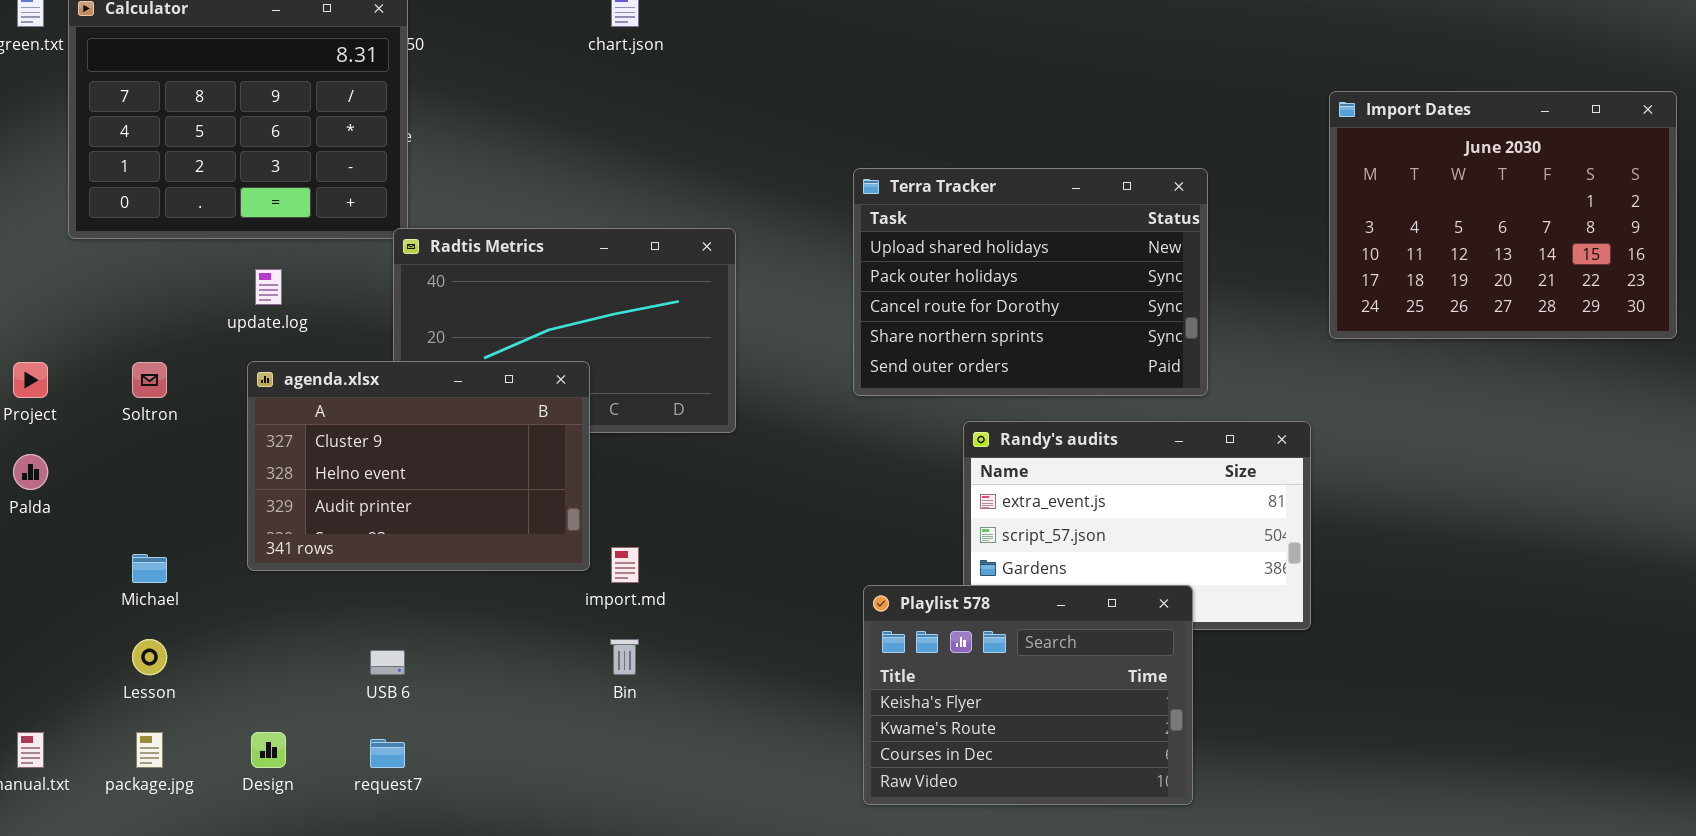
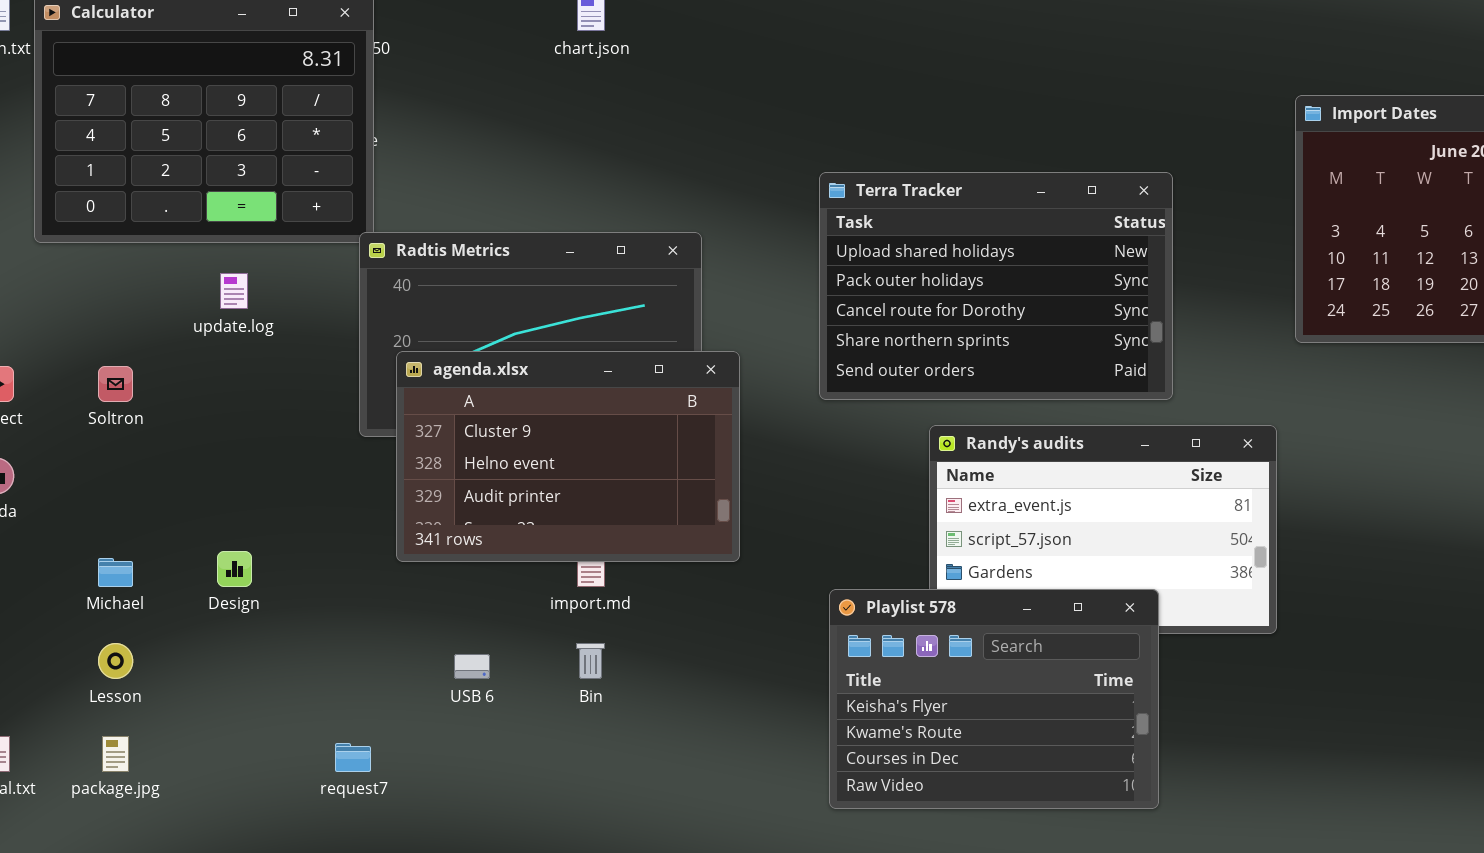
agenda.xlsx: [247,361,590,571] -> [396,351,740,562], moved
USB 6: [370,650,405,675] -> [454,654,490,679], moved
Design: [251,732,286,768] -> [217,551,252,587], moved

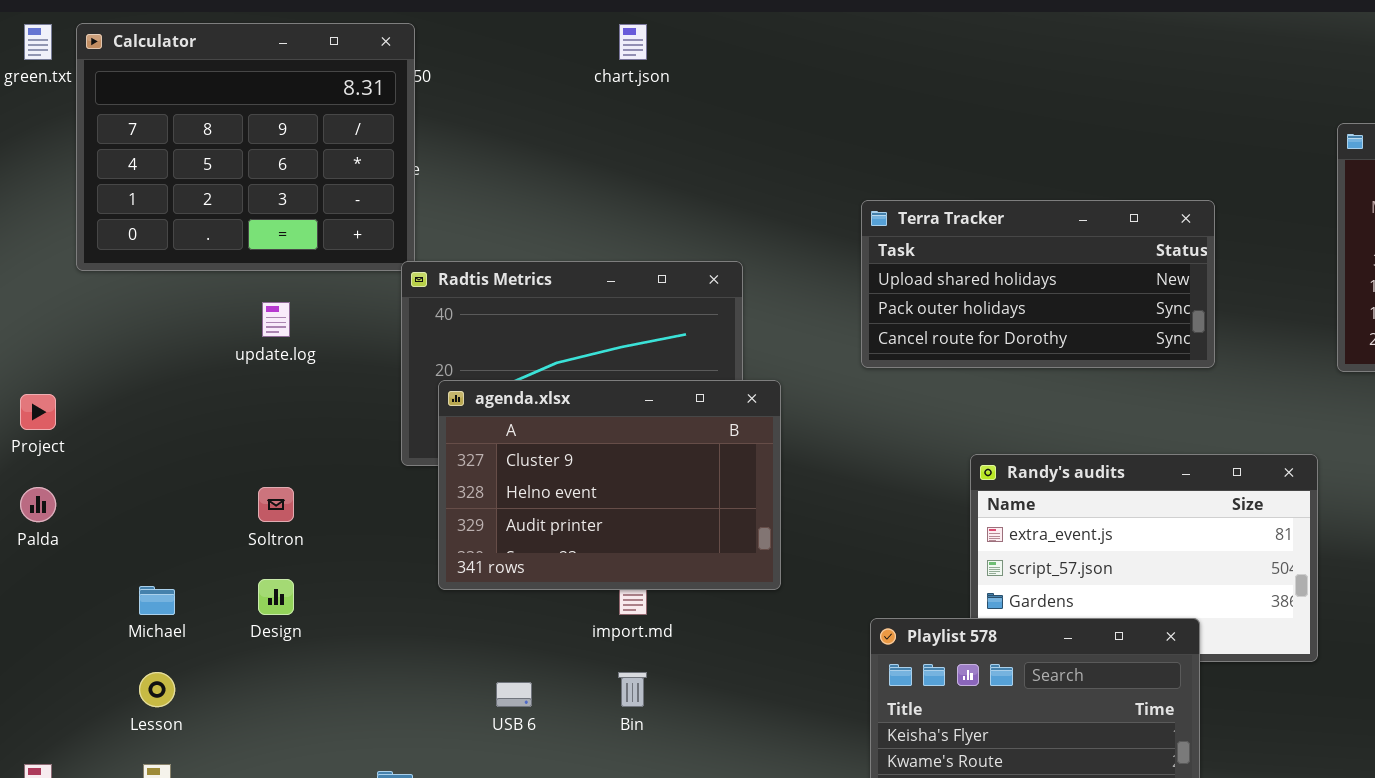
Terra Tracker: [819,172,1173,400] -> [861,200,1215,368], resized
Soltron: [98,366,133,402] -> [258,487,294,522], moved

